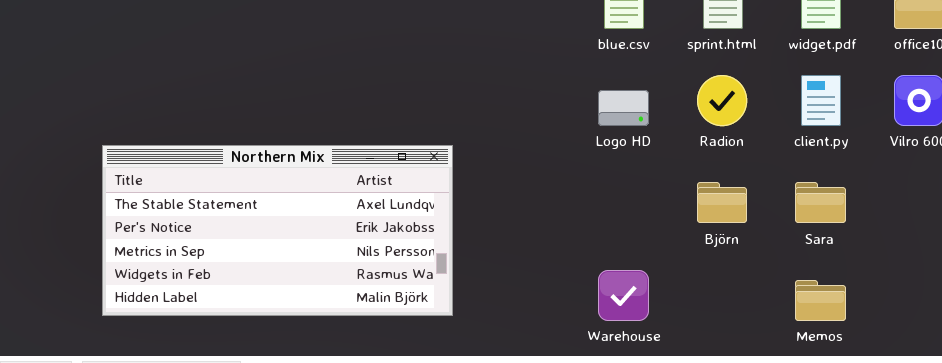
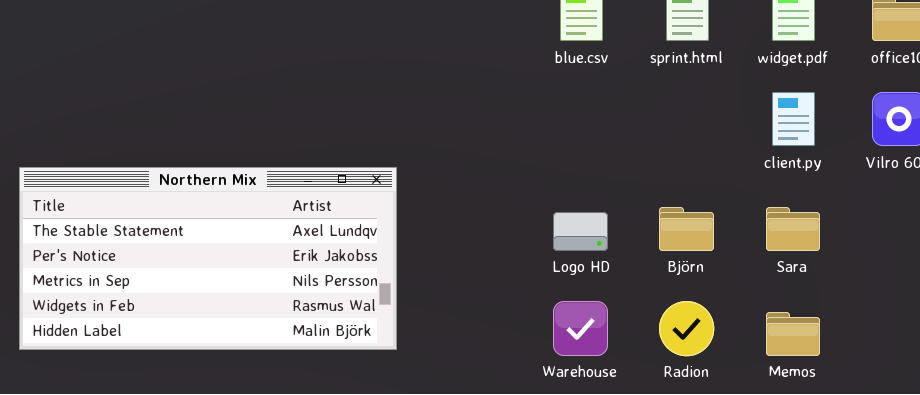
Radion: [697,75,747,126] -> [659,301,714,356], moved
Logo HD: [598,90,649,126] -> [553,212,608,251], moved

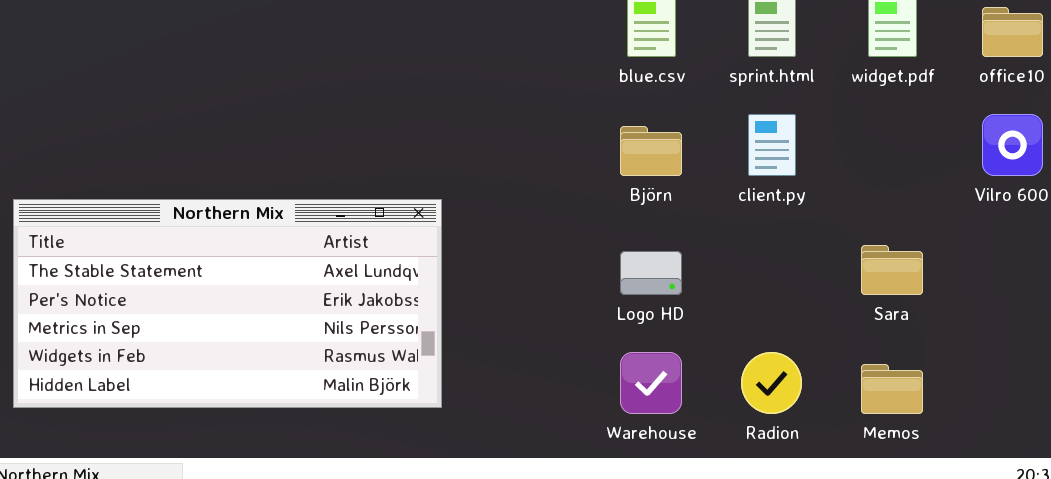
client.py: [772,92,815,146] -> [748,114,796,176], moved
Björn: [659,207,714,251] -> [620,126,682,176], moved

